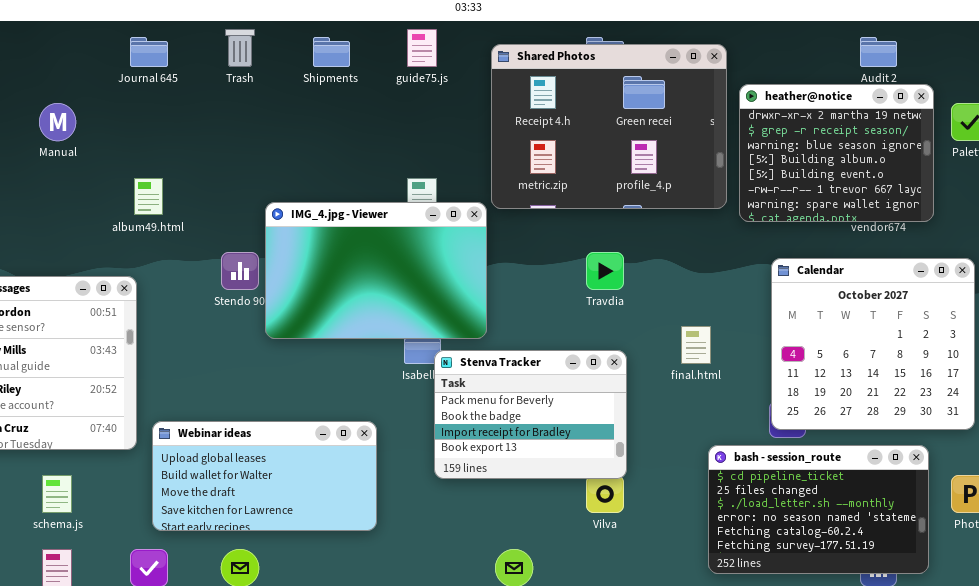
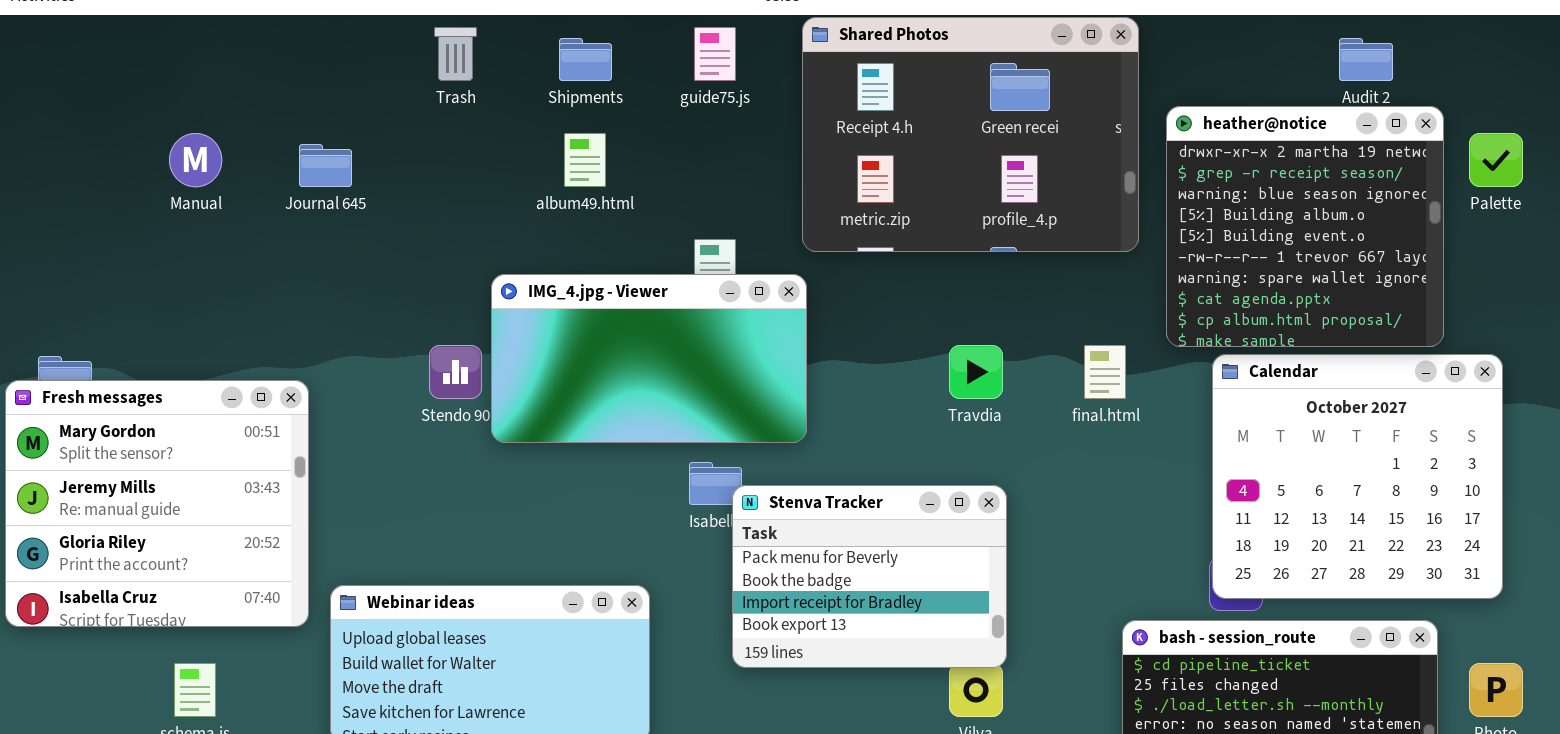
Journal 645: [130,37,168,67] -> [299,144,352,187], moved
Shared Photos: [491,44,727,209] -> [802,17,1139,252], moved
heather@notice: [739,84,934,222] -> [1166,106,1444,347], resized
album49.html: [134,178,163,215] -> [564,133,606,187], moved
IMG_4.jpg - Viewer: [265,202,487,339] -> [491,274,807,443], resized
final.html: [681,326,711,364] -> [1084,345,1126,399], moved

